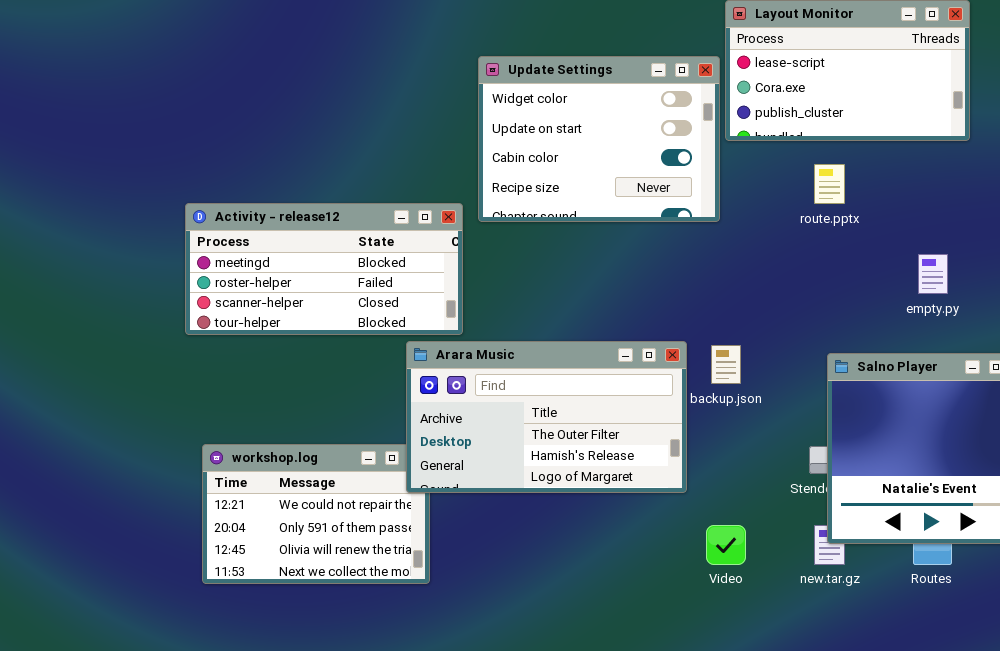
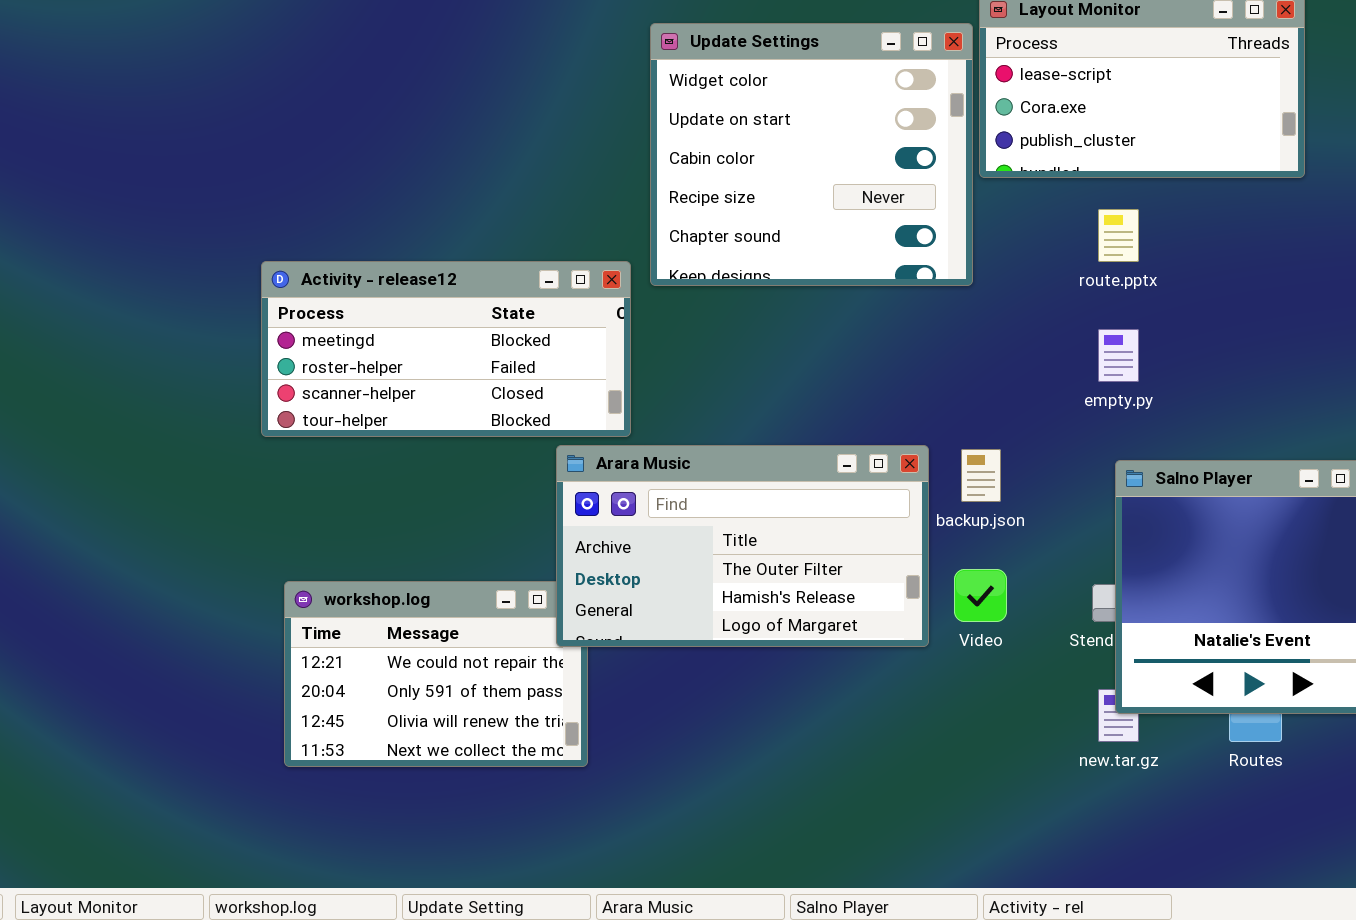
Update Settings: [478,56,720,222] -> [650,23,973,286], resized
empty.py: [918,254,948,294] -> [1098,329,1139,382], moved
Video: [706,525,746,565] -> [954,569,1007,622], moved

